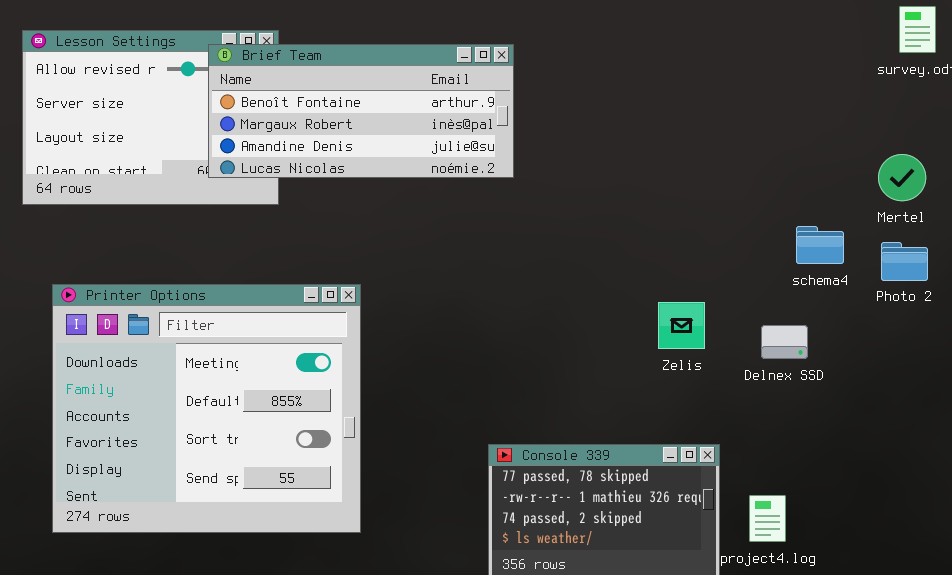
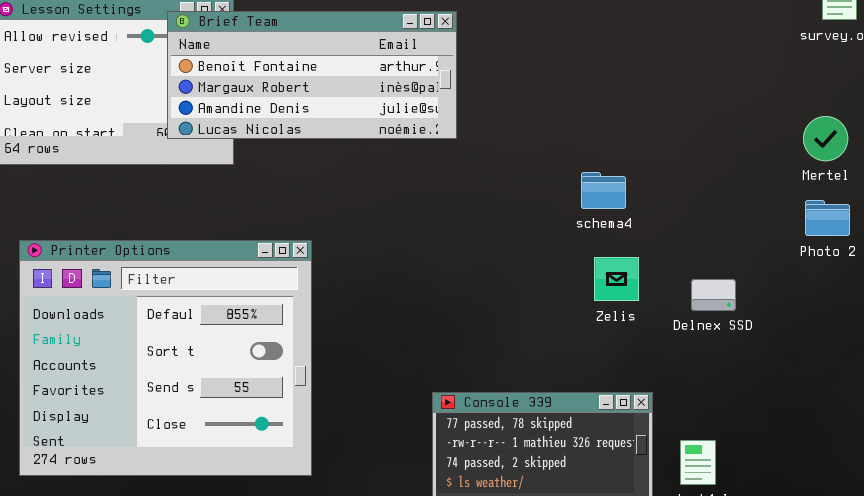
schema4: [796,226,844,264] -> [581,172,626,209], moved
Printer Options: [52,284,361,533] -> [19,240,312,476], scrolled down 1 row

